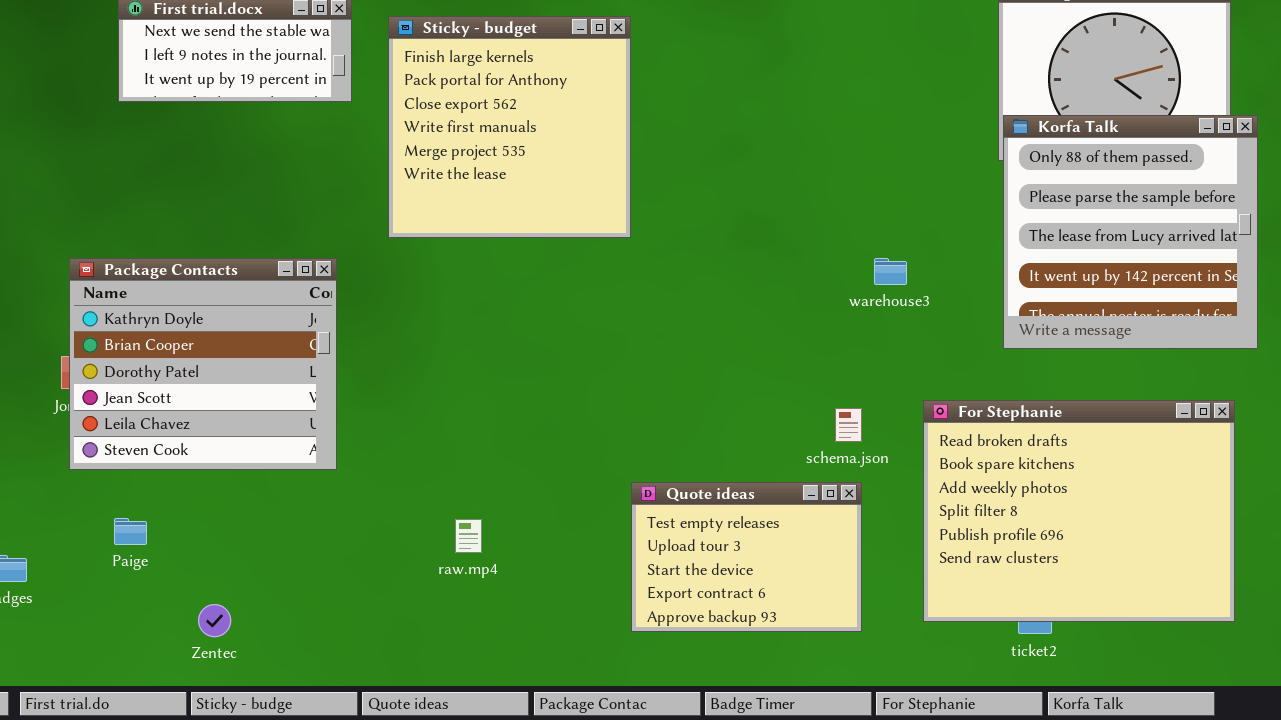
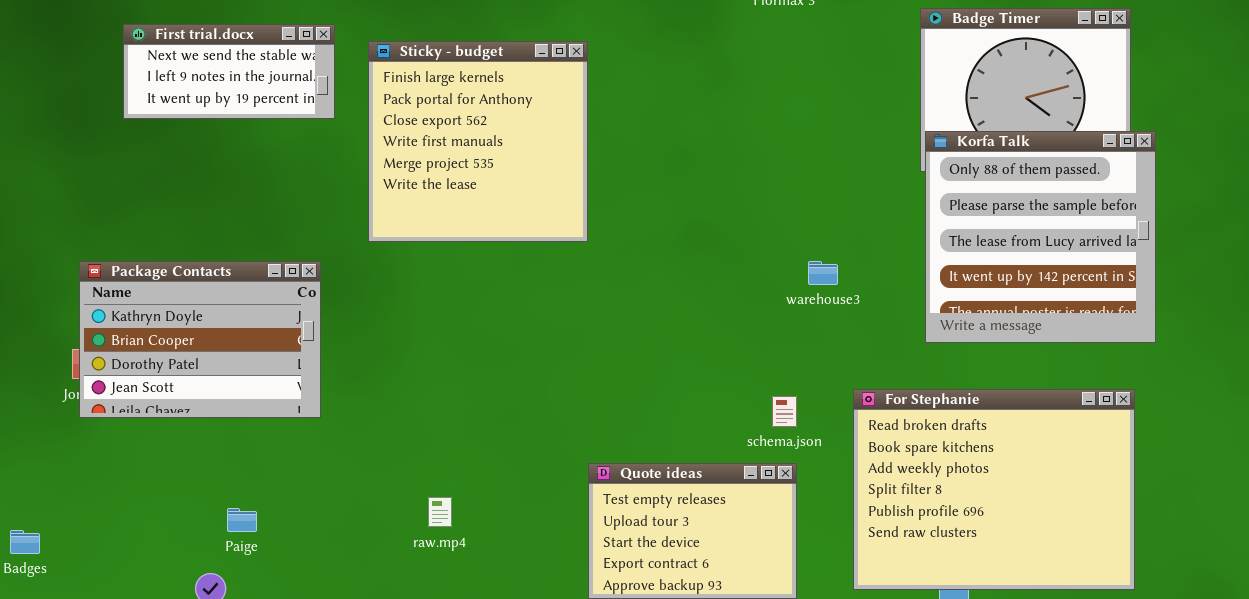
Package Contacts: [69,258,337,470] -> [79,261,321,418], resized
Paige: [114,518,147,545] -> [227,508,257,532], moved

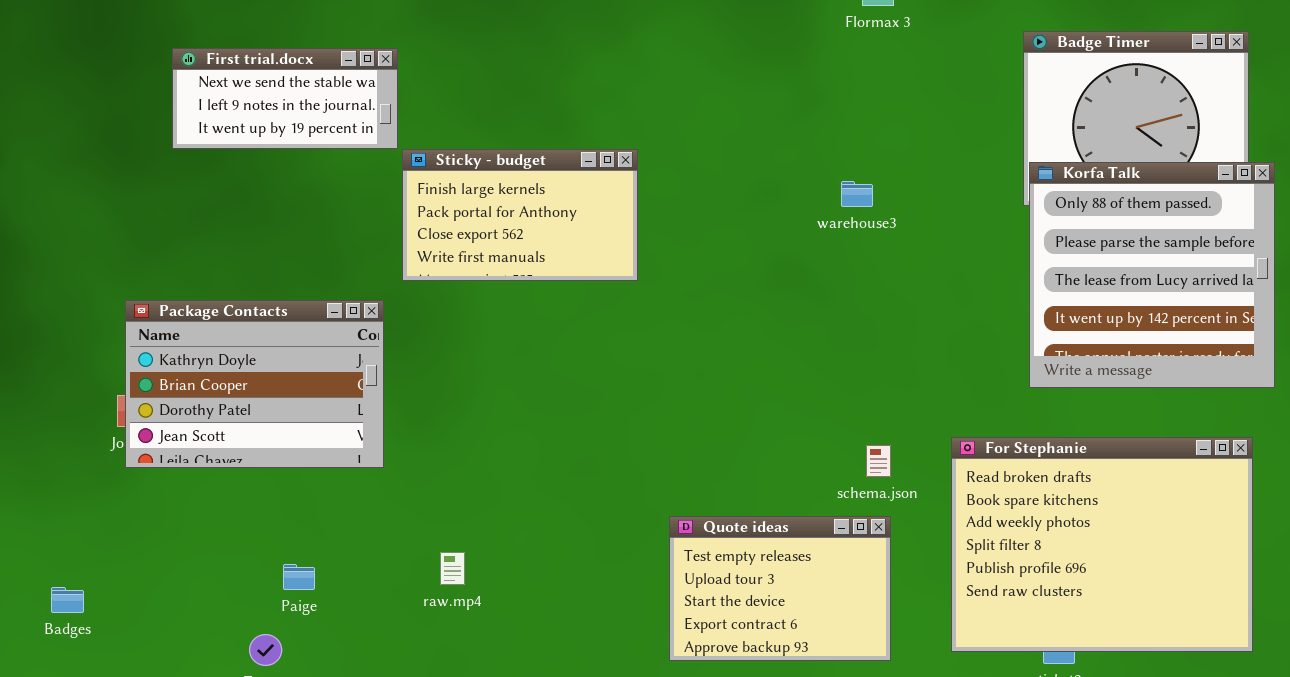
Sticky - budget: [368,41,588,242] -> [402,149,638,281], moved, resized
warehouse3: [808,261,838,285] -> [841,181,873,207], moved
raw.mp4: [428,497,452,527] -> [440,552,465,585], moved

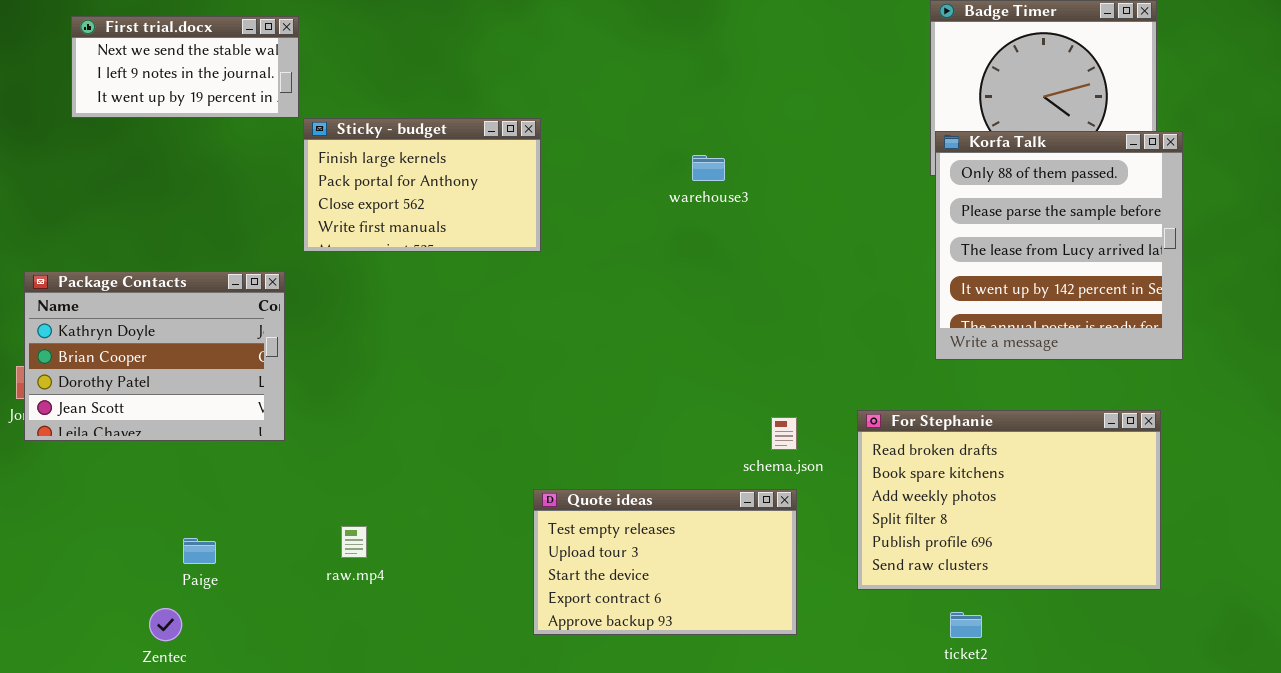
warehouse3: [841,181,873,207] -> [692,155,725,181], moved
For Stephanie: [951,437,1253,652] -> [857,410,1161,590], resized
Quote ideas: [669,516,891,661] -> [533,489,797,635], resized

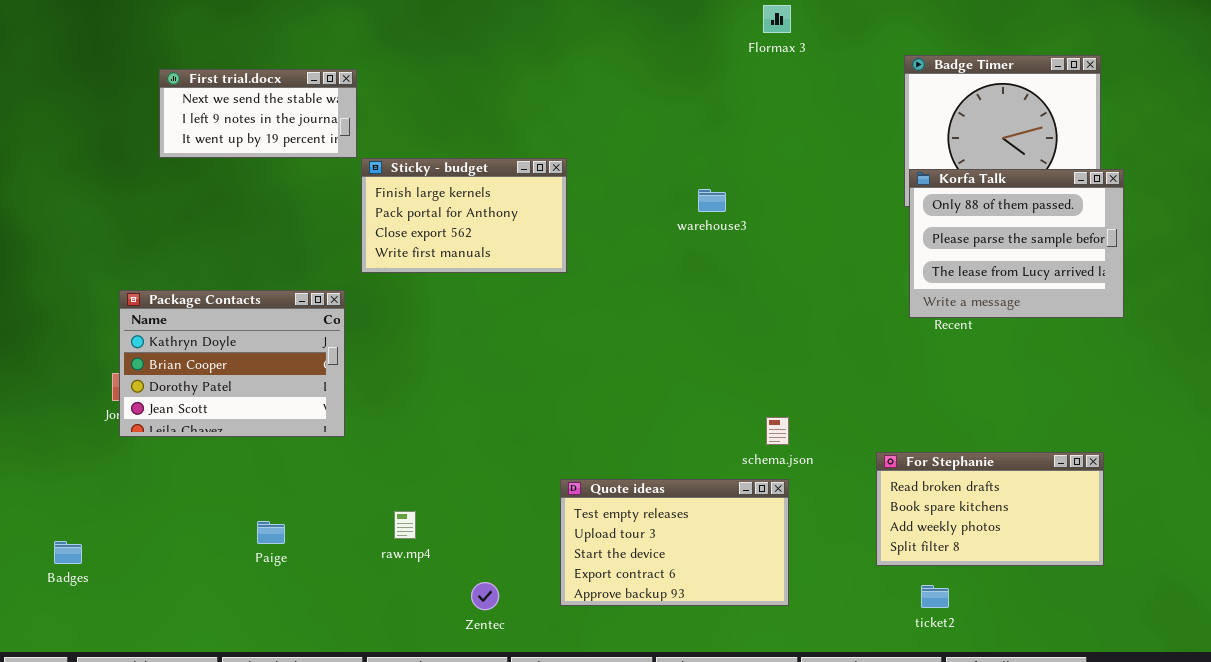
Korfa Talk: [935,131,1183,360] -> [909,169,1124,318], resized
For Stephanie: [857,410,1161,590] -> [876,452,1104,566], resized
Zentec: [149,608,182,641] -> [471,582,499,610], moved

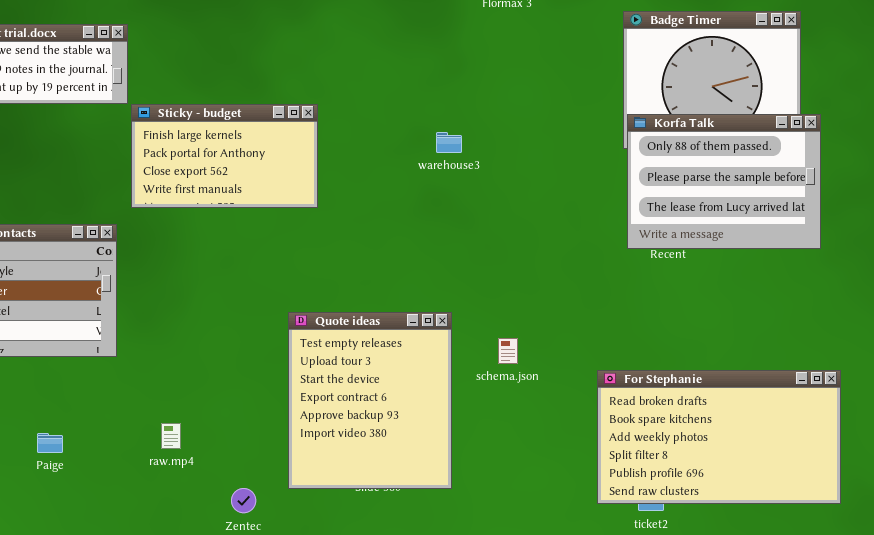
For Stephanie: [876,452,1104,566] -> [597,370,841,504], resized
Quote ideas: [560,479,789,606] -> [288,312,452,489], moved, resized

